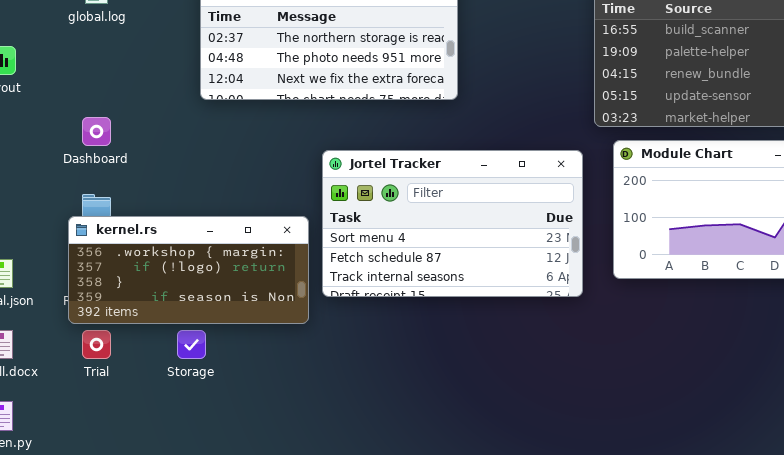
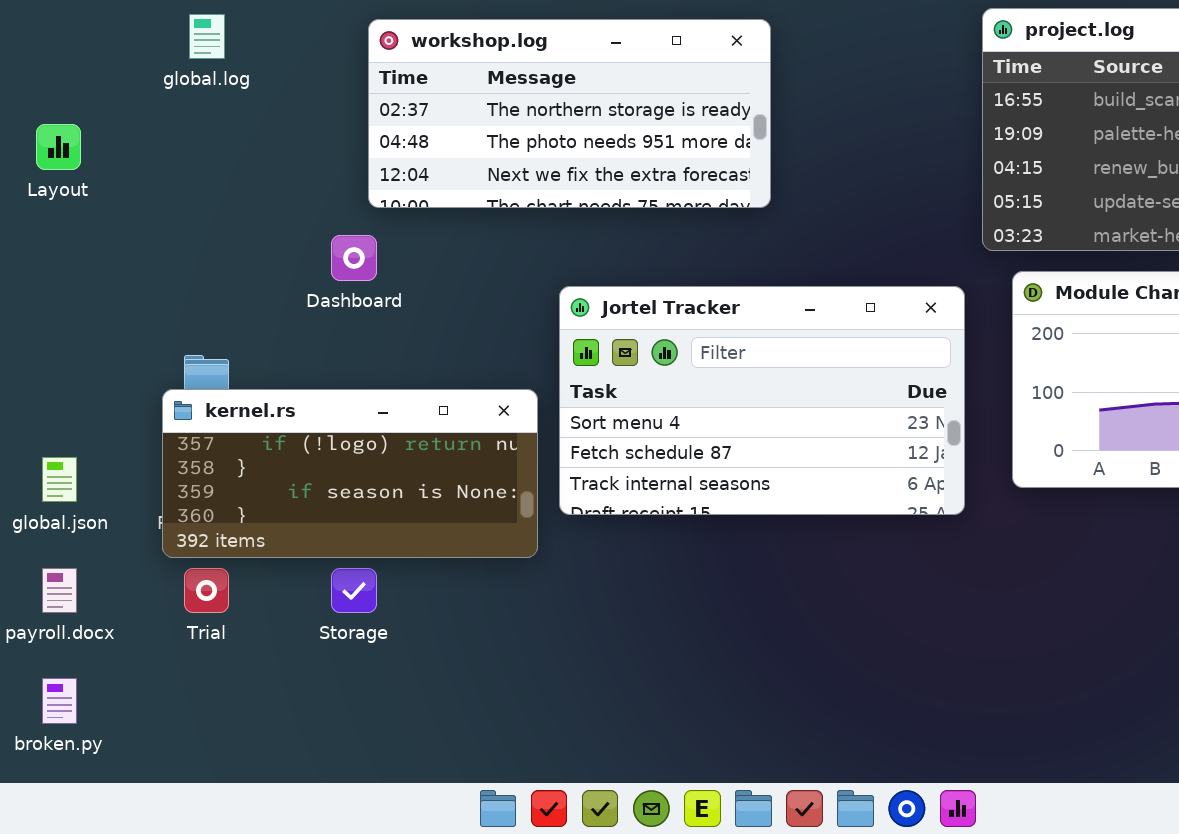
Dashboard: [82,117,111,146] -> [331,235,377,281], moved
kernel.rs: [68,216,309,324] -> [162,389,538,558], scrolled down 1 row

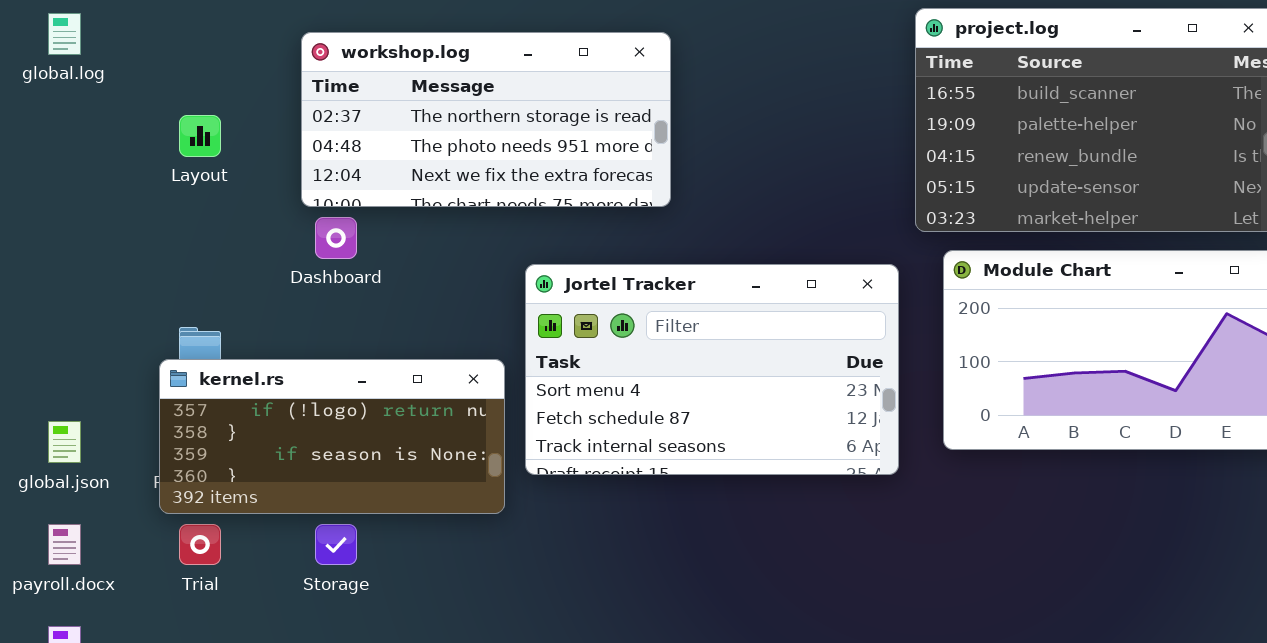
global.log: [189,14,225,59] -> [48,13,81,55], moved
workshop.log: [368,19,771,208] -> [301,32,671,207], moved
Layout: [36,124,81,170] -> [179,115,221,157], moved

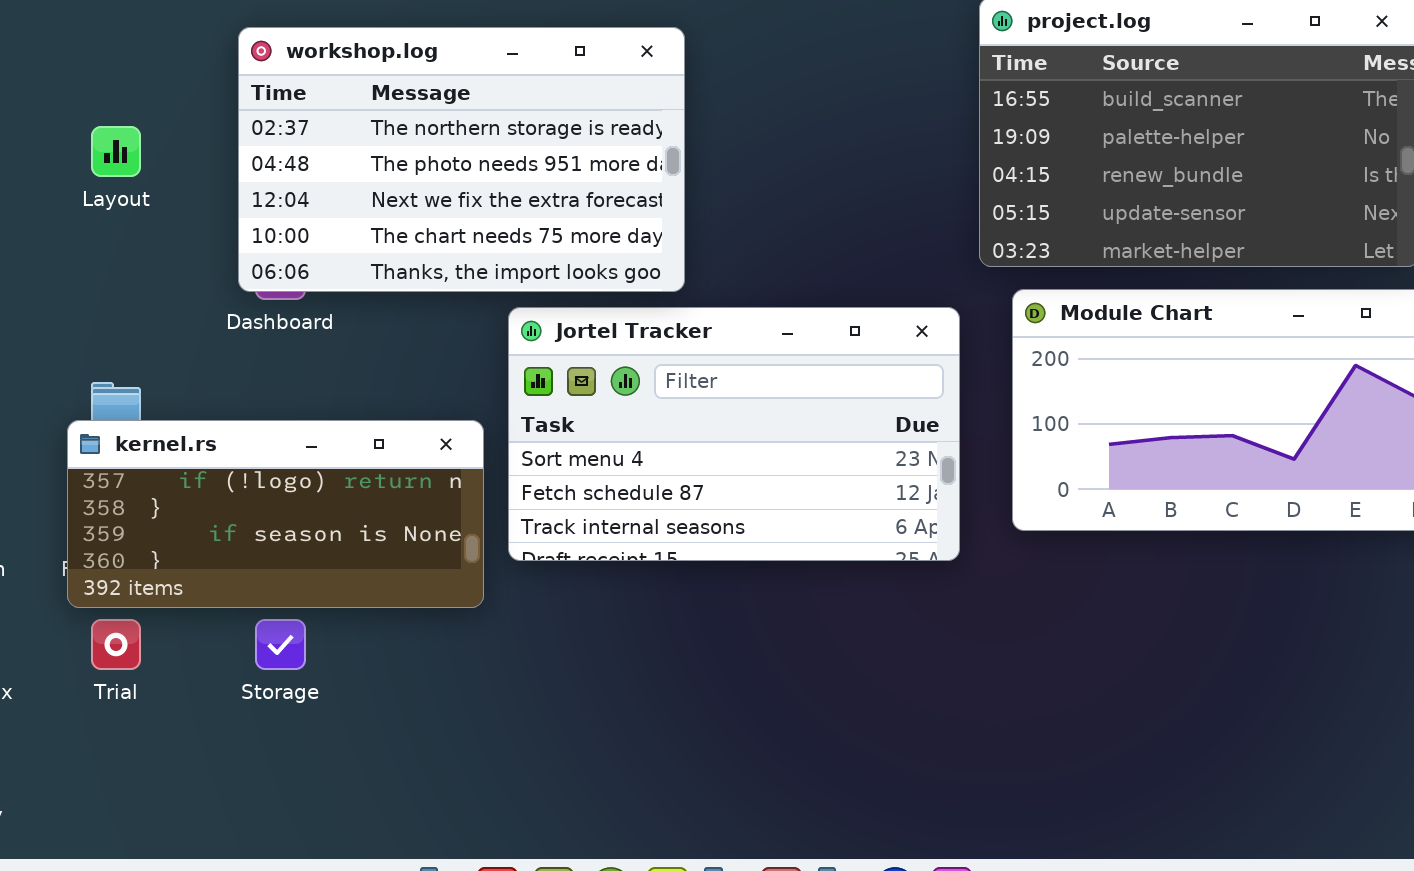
workshop.log: [301,32,671,207] -> [238,27,685,292], resized

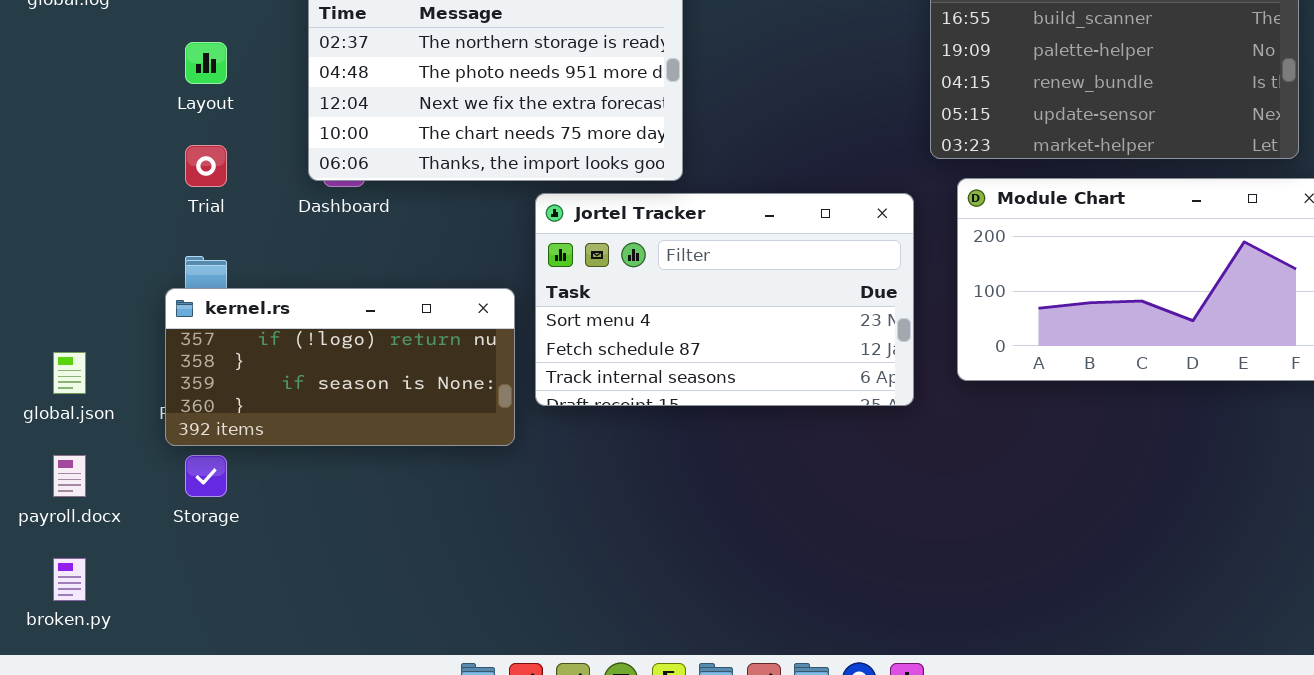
Trial: [91,619,141,670] -> [185,145,227,187], moved
Storage: [255,619,306,670] -> [185,455,227,497], moved

